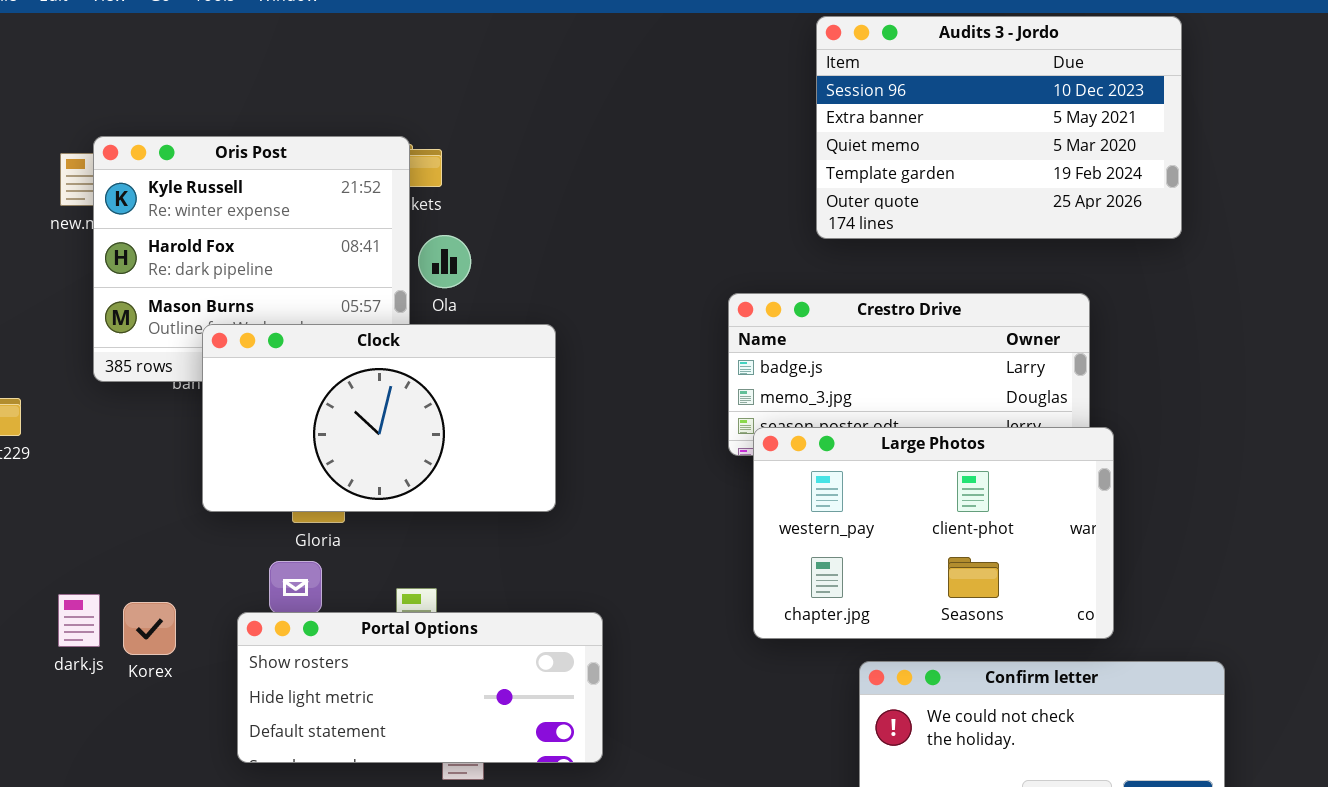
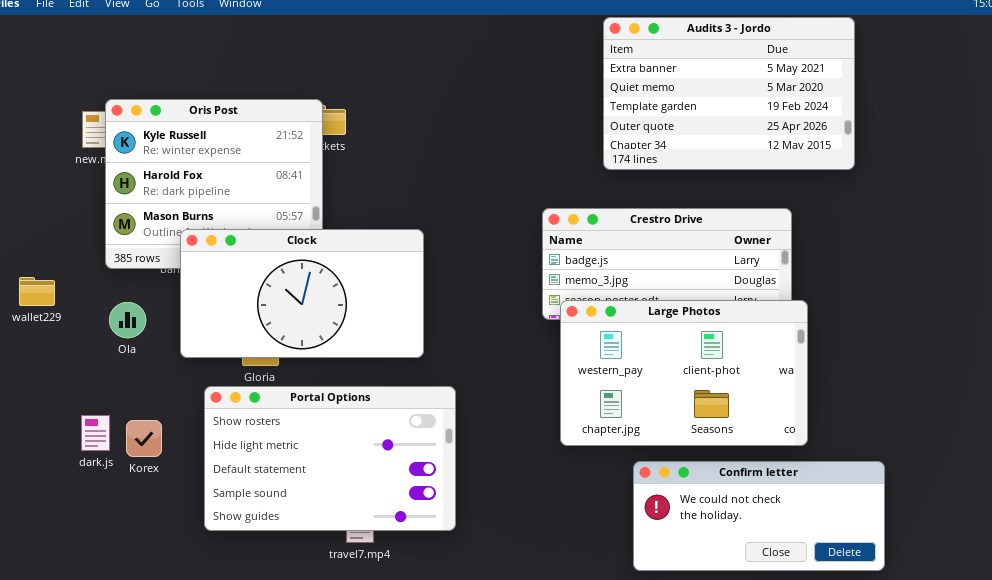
Audits 3 - Jordo: [816,16,1182,239] -> [603,17,855,170], scrolled down 1 row
Ola: [418,235,471,288] -> [109,302,146,338], moved
Portal Options: [237,612,603,763] -> [204,386,456,531], resized

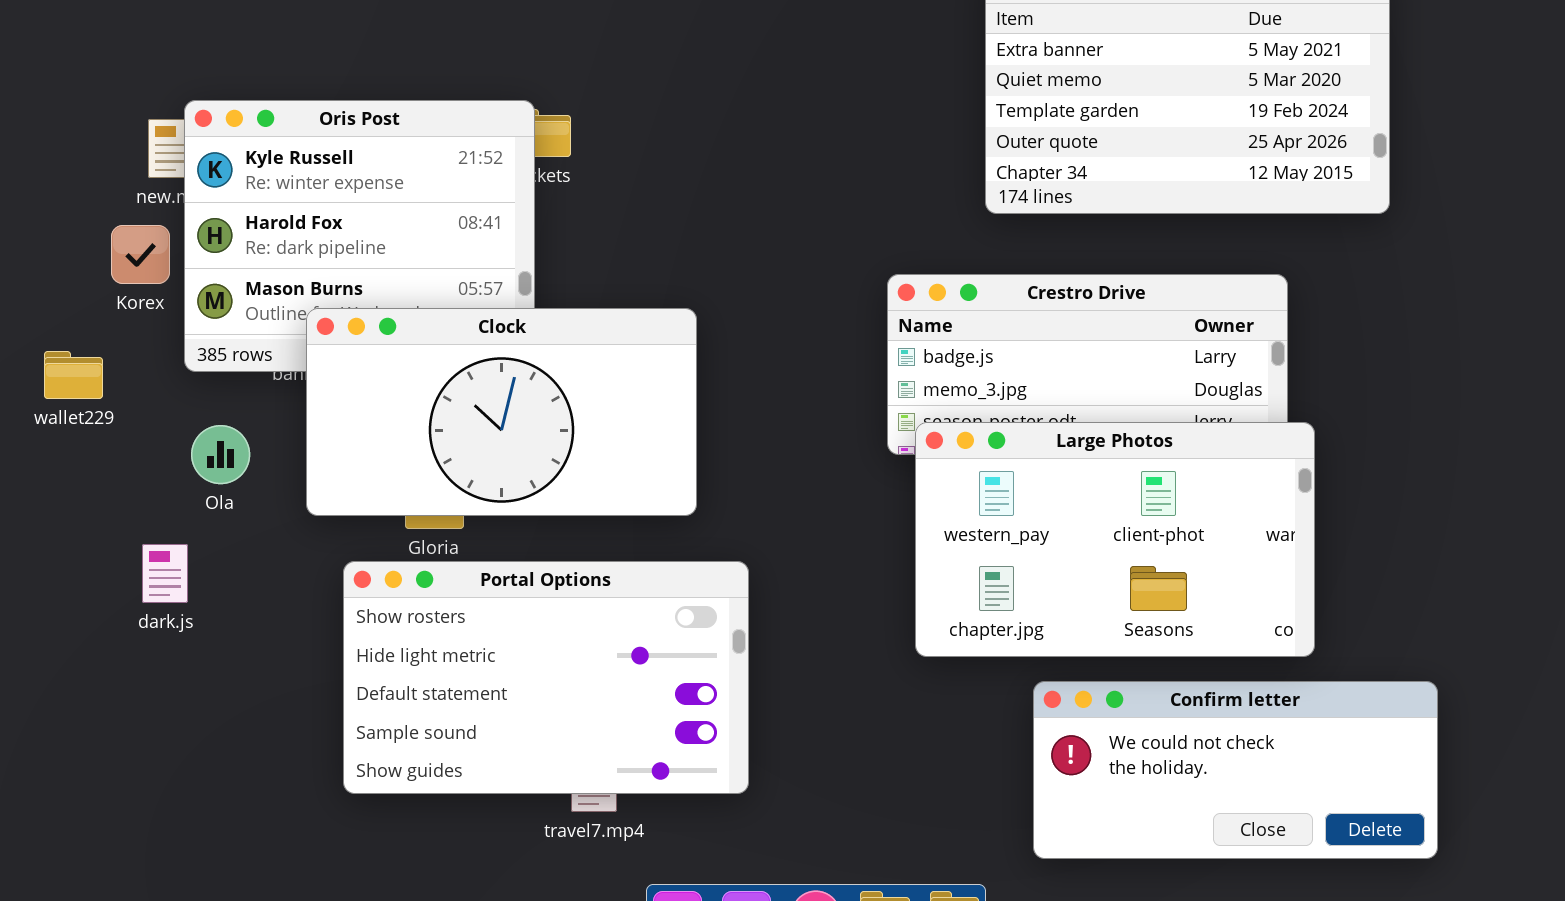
wallet229: [19,277,55,306] -> [44,351,103,399], moved
dark.js: [81,415,110,451] -> [142,544,188,603], moved
Korex: [126,420,162,457] -> [111,225,170,284], moved

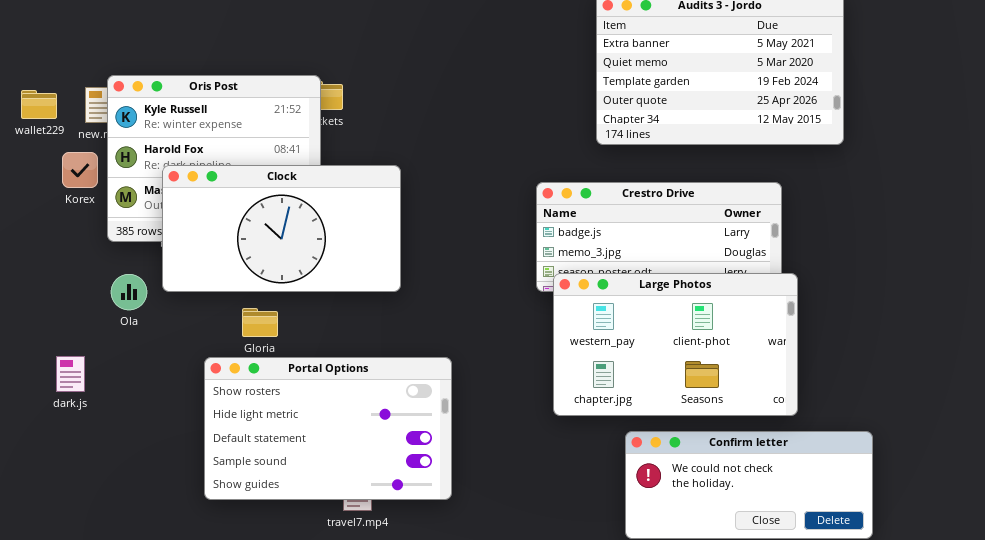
Clock: [306,308,697,516] -> [162,165,401,292], moved
wallet229: [44,351,103,399] -> [21,90,57,119], moved
dark.js: [142,544,188,603] -> [56,356,85,392], moved

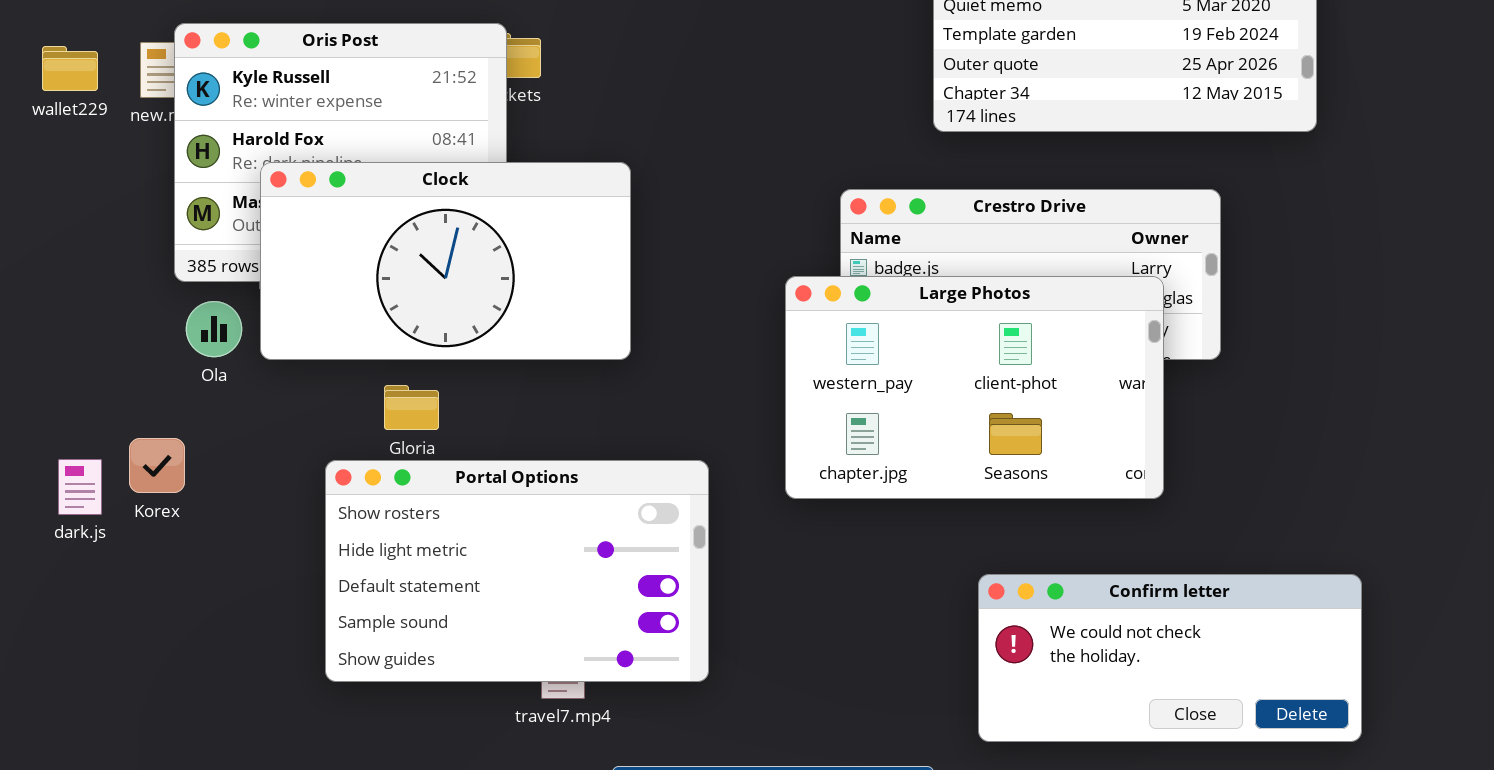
Korex: [62,152,98,188] -> [129,438,185,493], moved
Large Photos: [553,273,798,416] -> [785,276,1164,499], moved
Ola: [111,274,147,310] -> [186,301,242,357], moved
dark.js: [56,356,85,392] -> [58,459,102,515], moved

